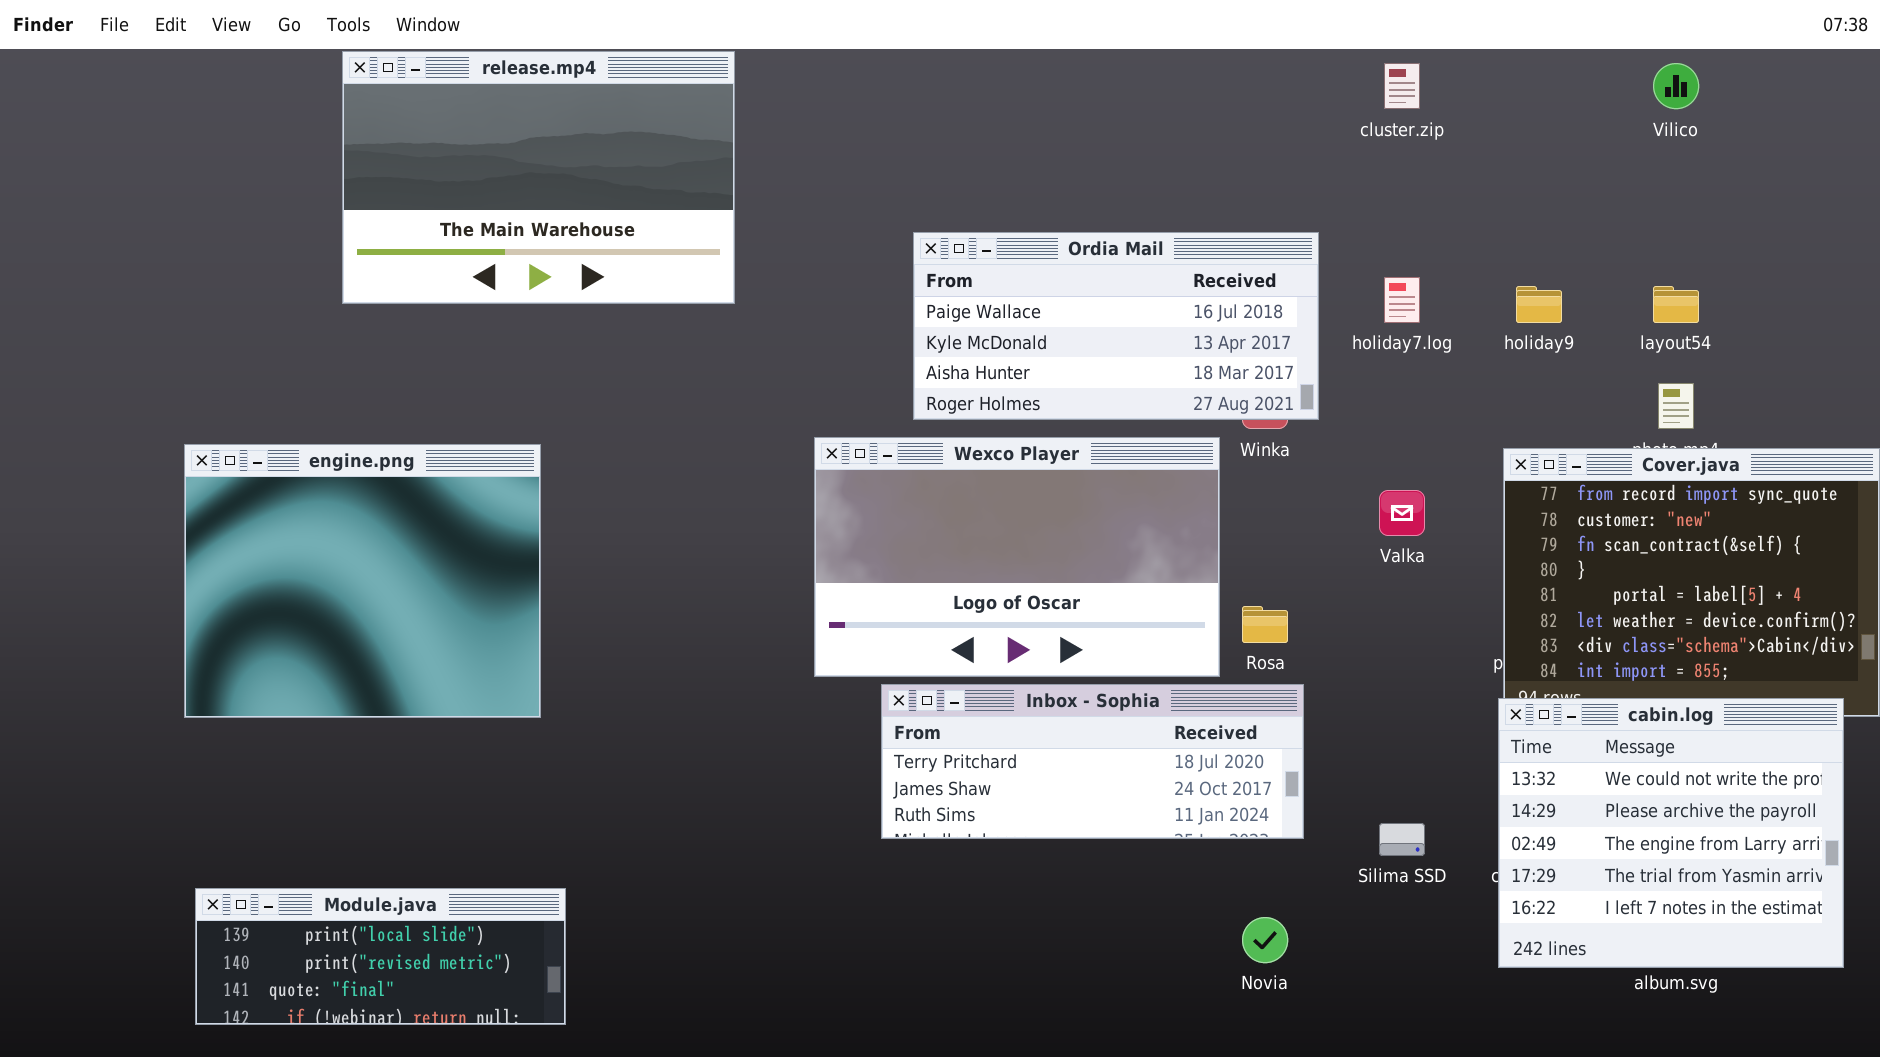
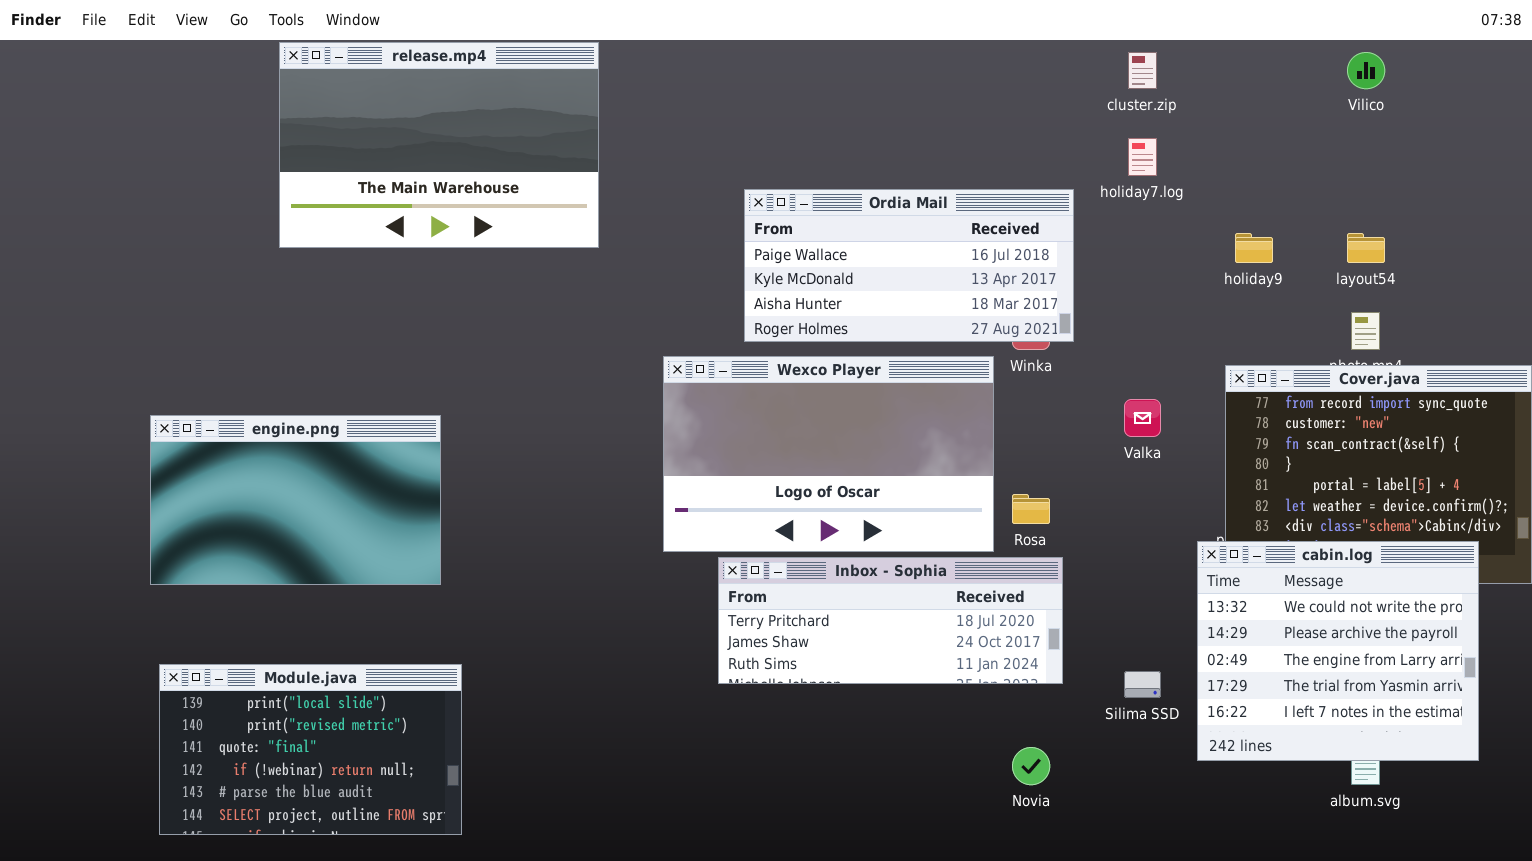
holiday7.log: [1384,277,1420,323] -> [1128,138,1157,176], moved
engine.png: [184,444,541,718] -> [150,415,441,585], resized
cabin.log: [1498,698,1844,968] -> [1197,541,1479,761], moved
Module.java: [195,888,566,1025] -> [159,664,462,835], resized

